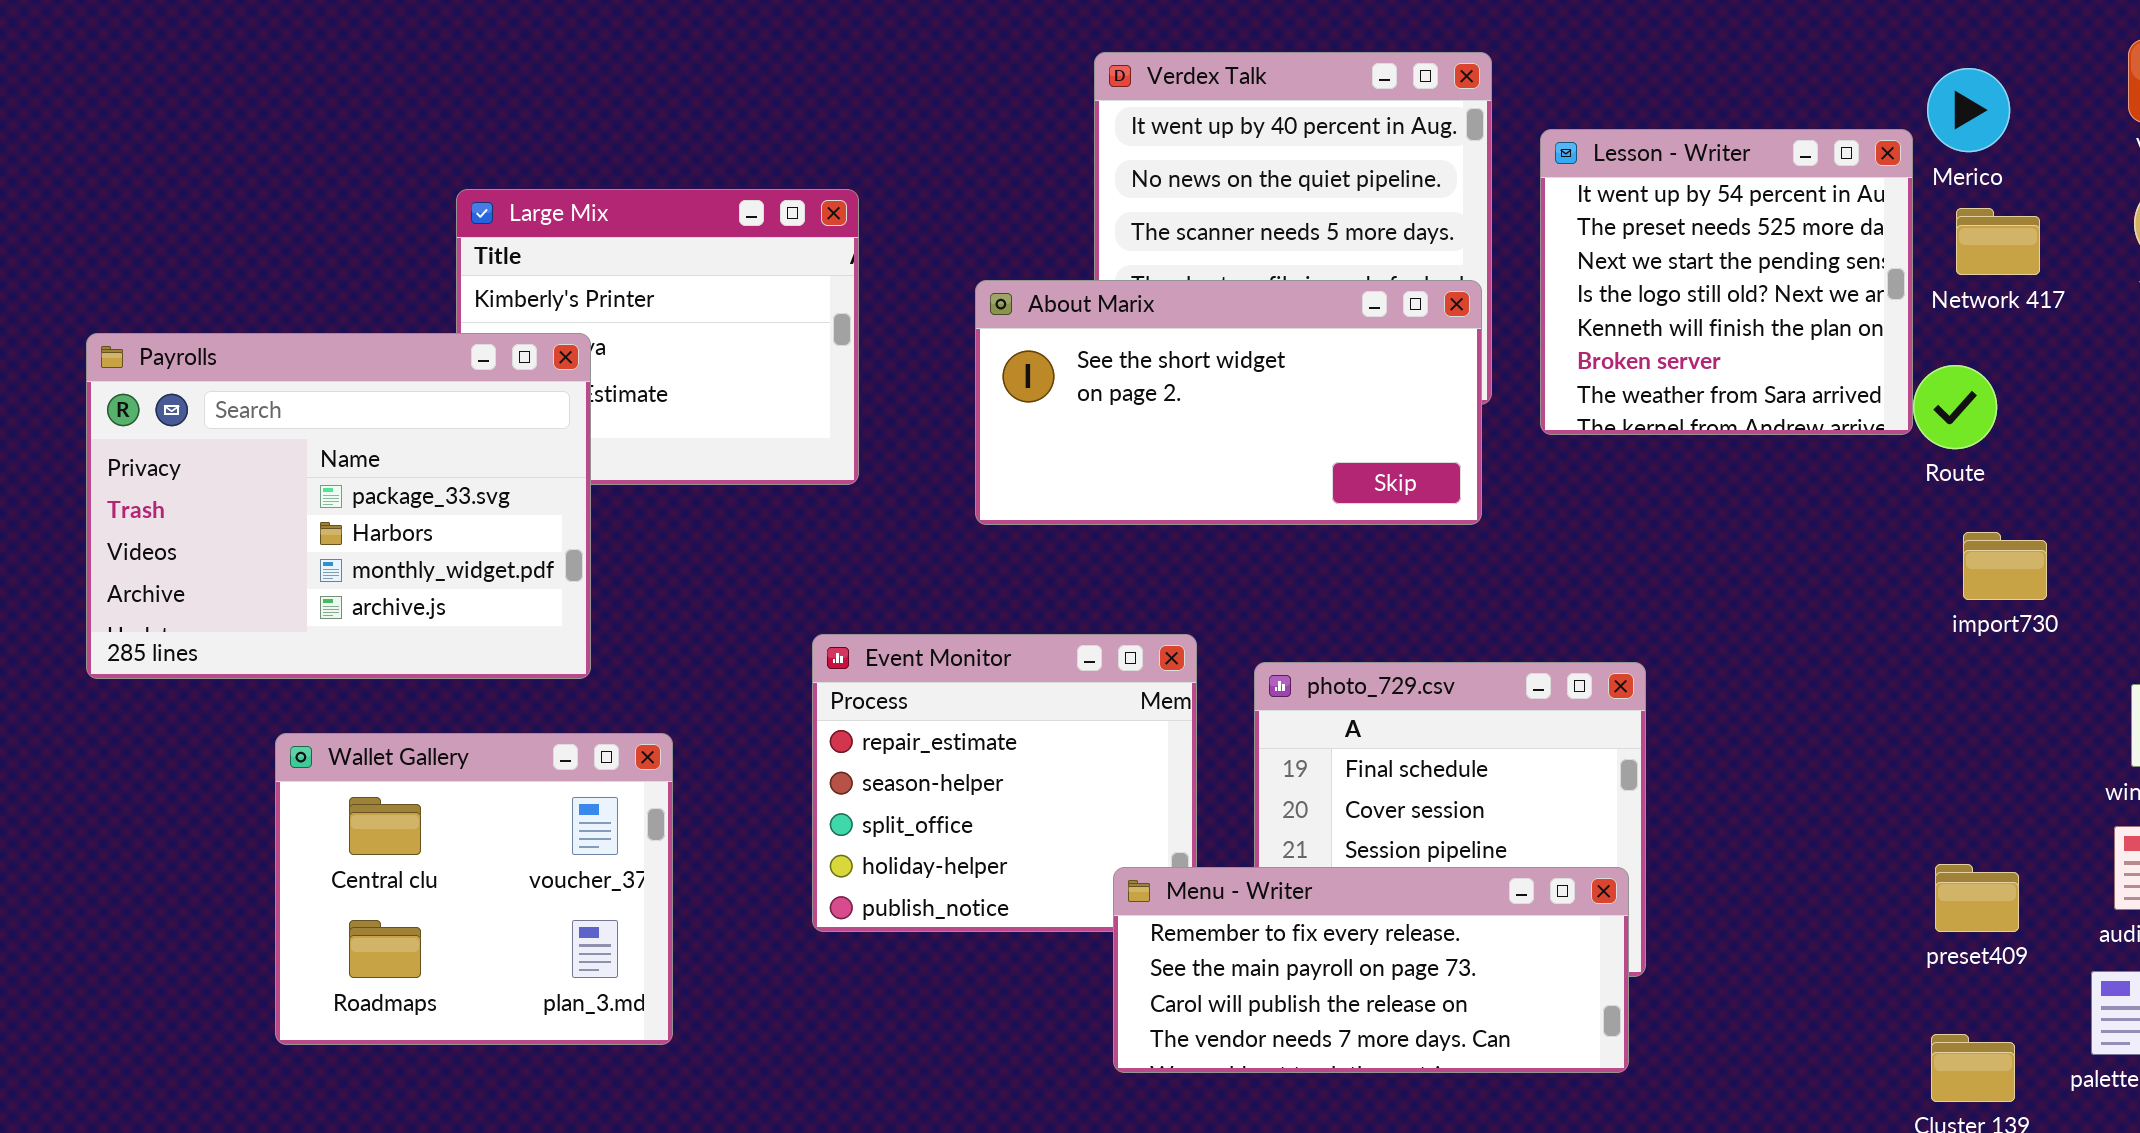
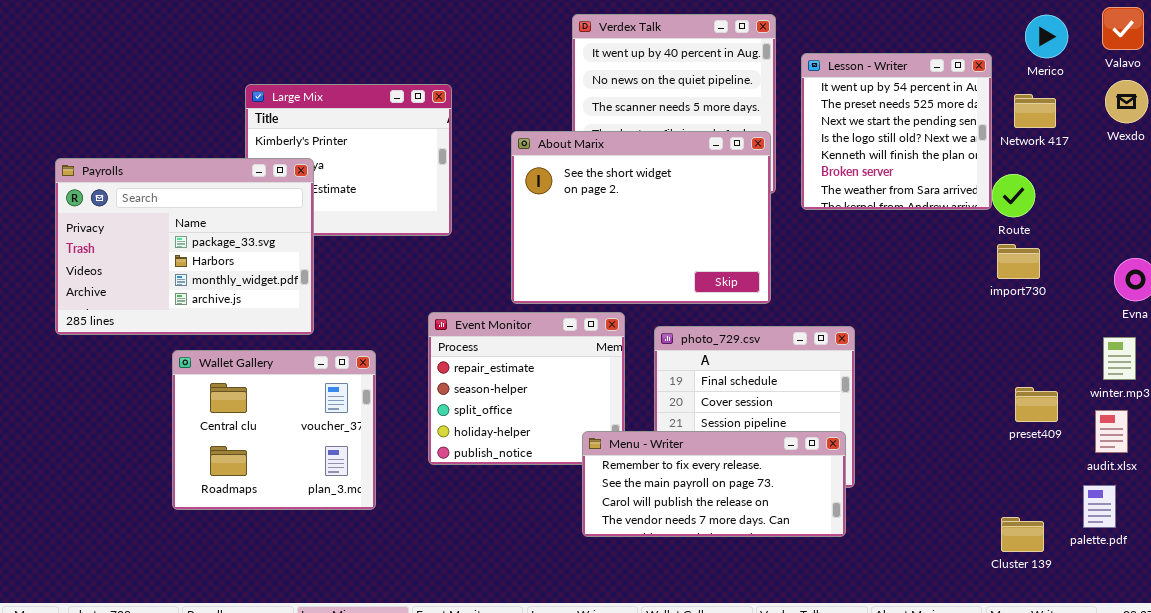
Merico: [1927,68,2010,152] -> [1025,15,1068,58], moved
About Marix: [975,280,1482,525] -> [511,131,771,304], resized
import730: [1963,532,2047,600] -> [997,244,1040,279], moved
Wallet Gallery: [275,733,673,1045] -> [172,350,376,510], moved
preset409: [1935,864,2019,932] -> [1015,387,1058,422], moved

